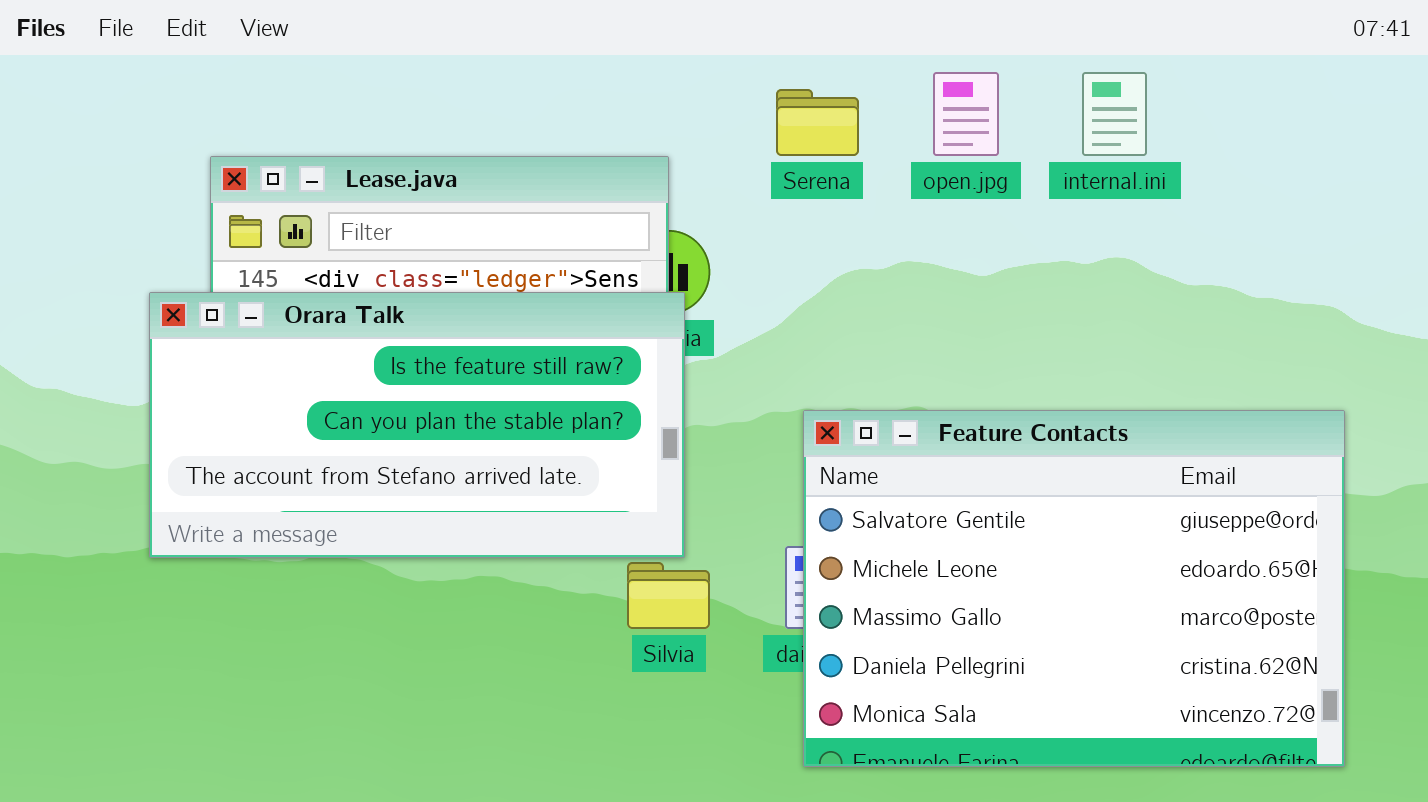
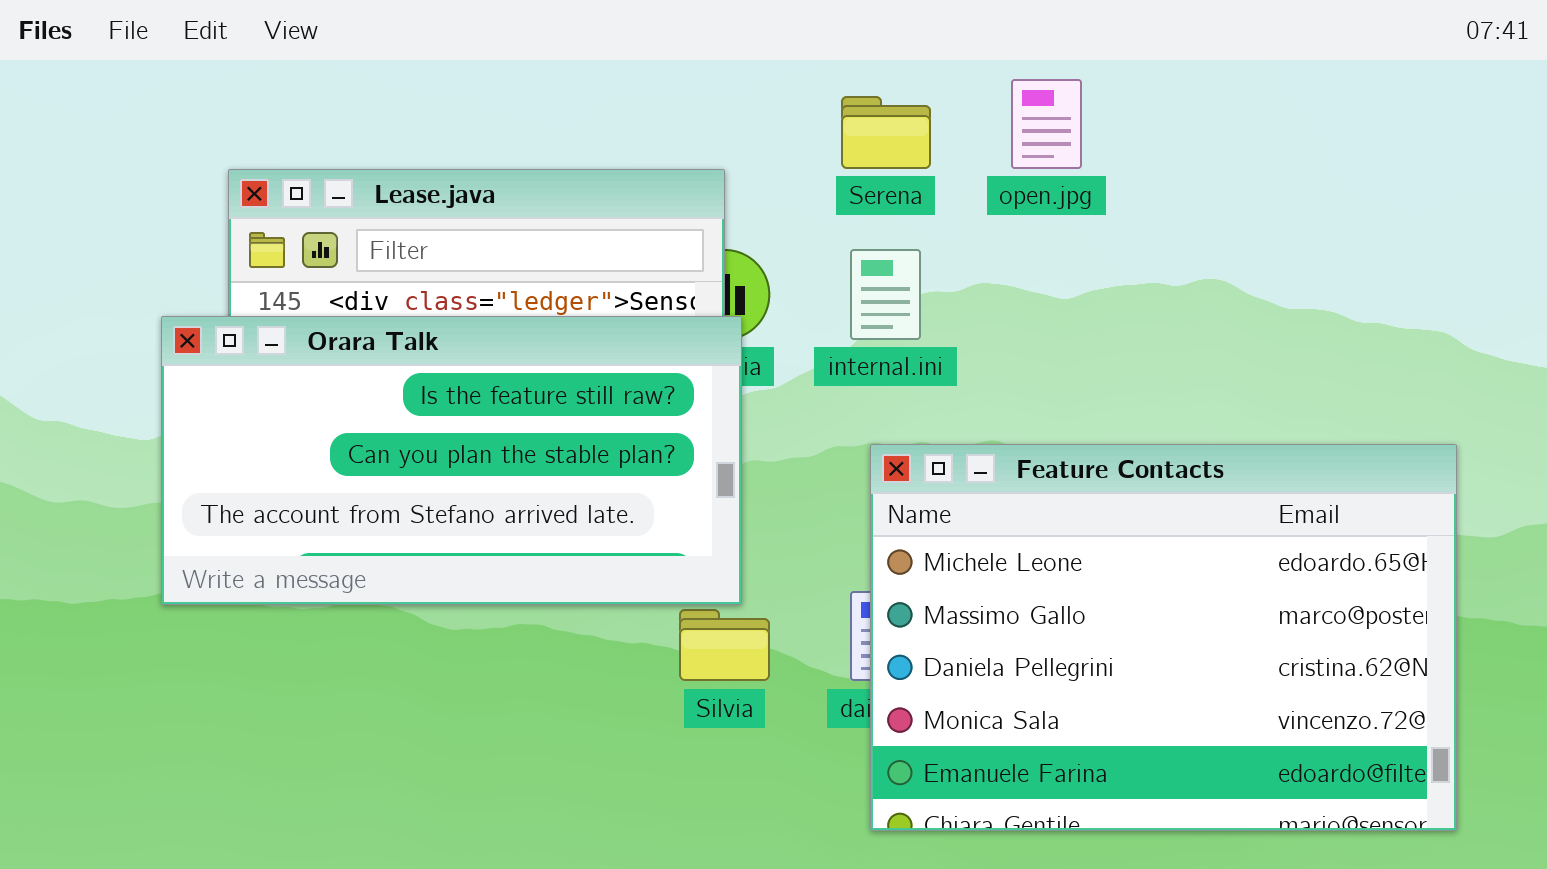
internal.ini: [1082,72,1147,156] -> [850,249,921,340], moved
Feature Contacts: [803,410,1345,767] -> [870,444,1457,831], scrolled down 1 row

